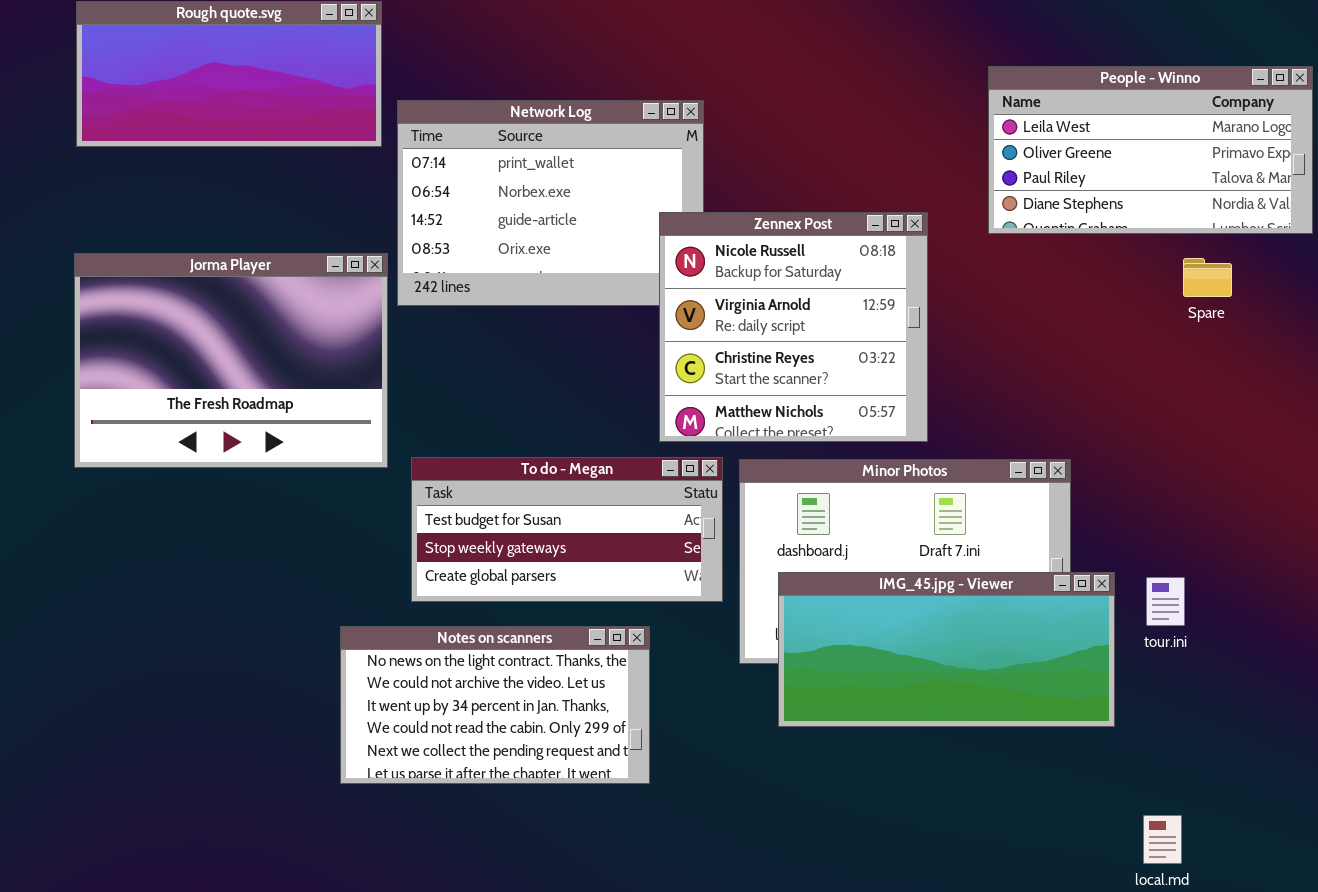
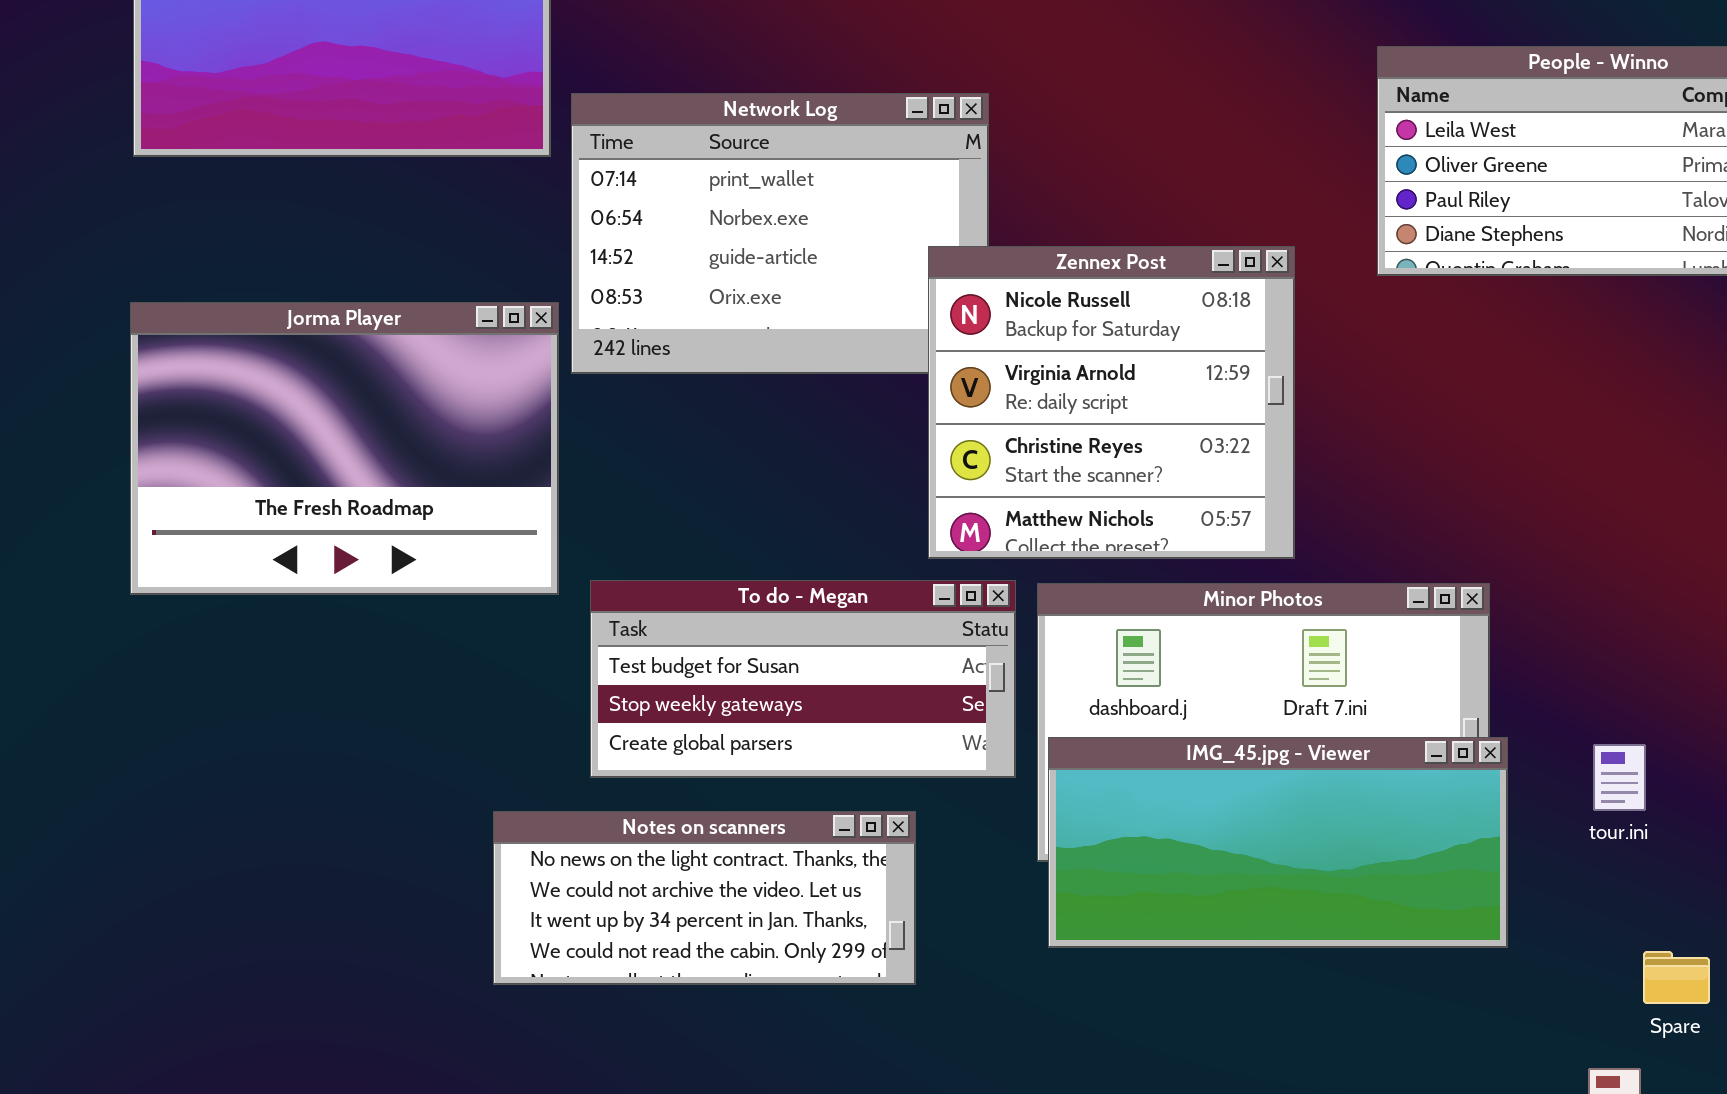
Spare: [1183,258,1232,297] -> [1643,951,1710,1004], moved
IMG_45.jpg - Viewer: [778,572,1115,727] -> [1048,737,1508,948], moved
Notes on scanners: [340,626,650,784] -> [493,811,916,985], resized

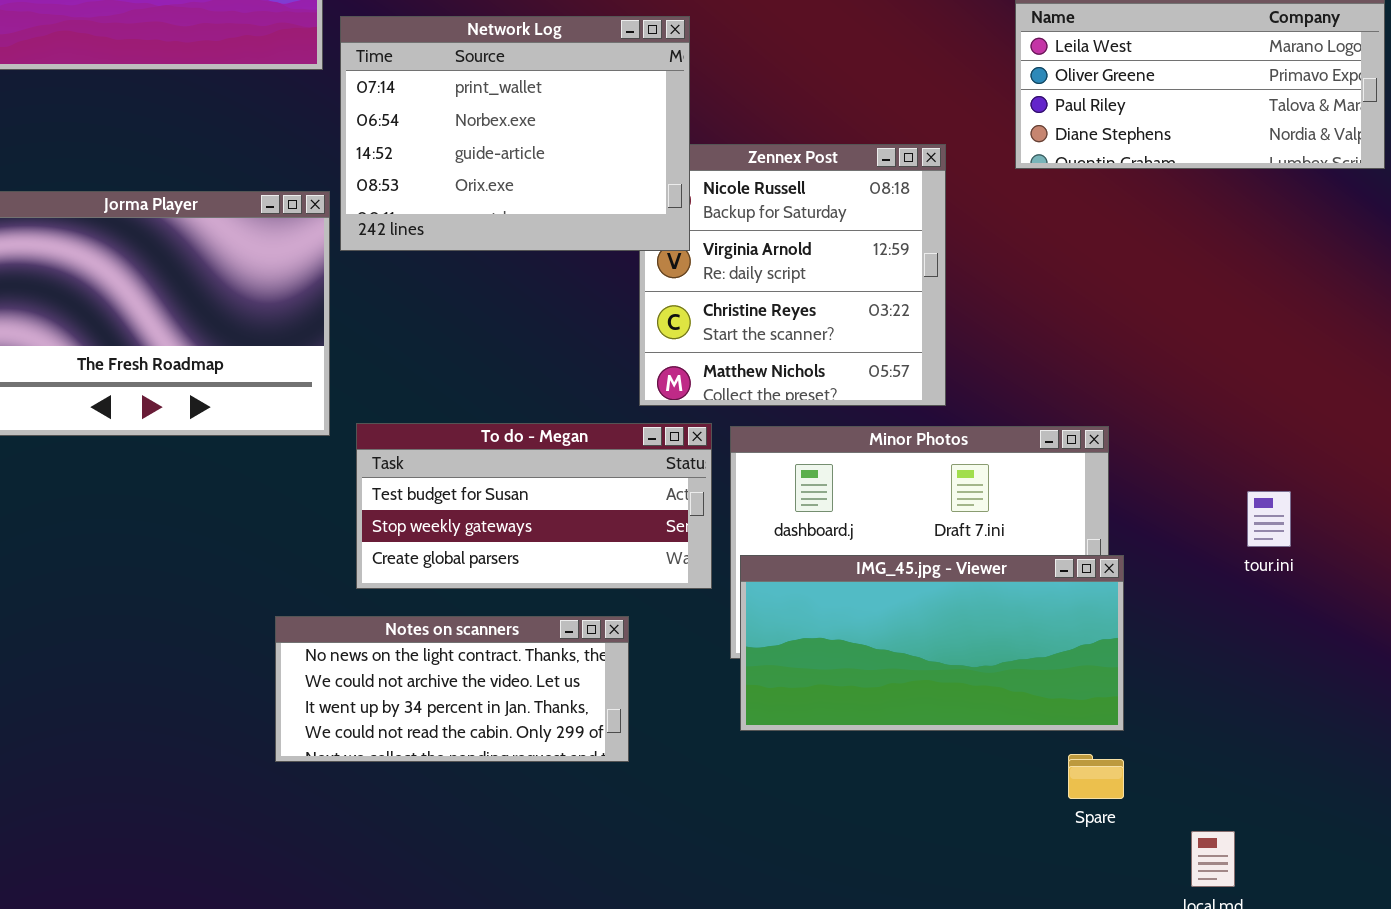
Network Log: [571,93,989,374] -> [340,16,690,251], raised
tour.ini: [1593,744,1646,811] -> [1247,491,1291,547], moved
Spare: [1643,951,1710,1004] -> [1068,754,1124,799], moved

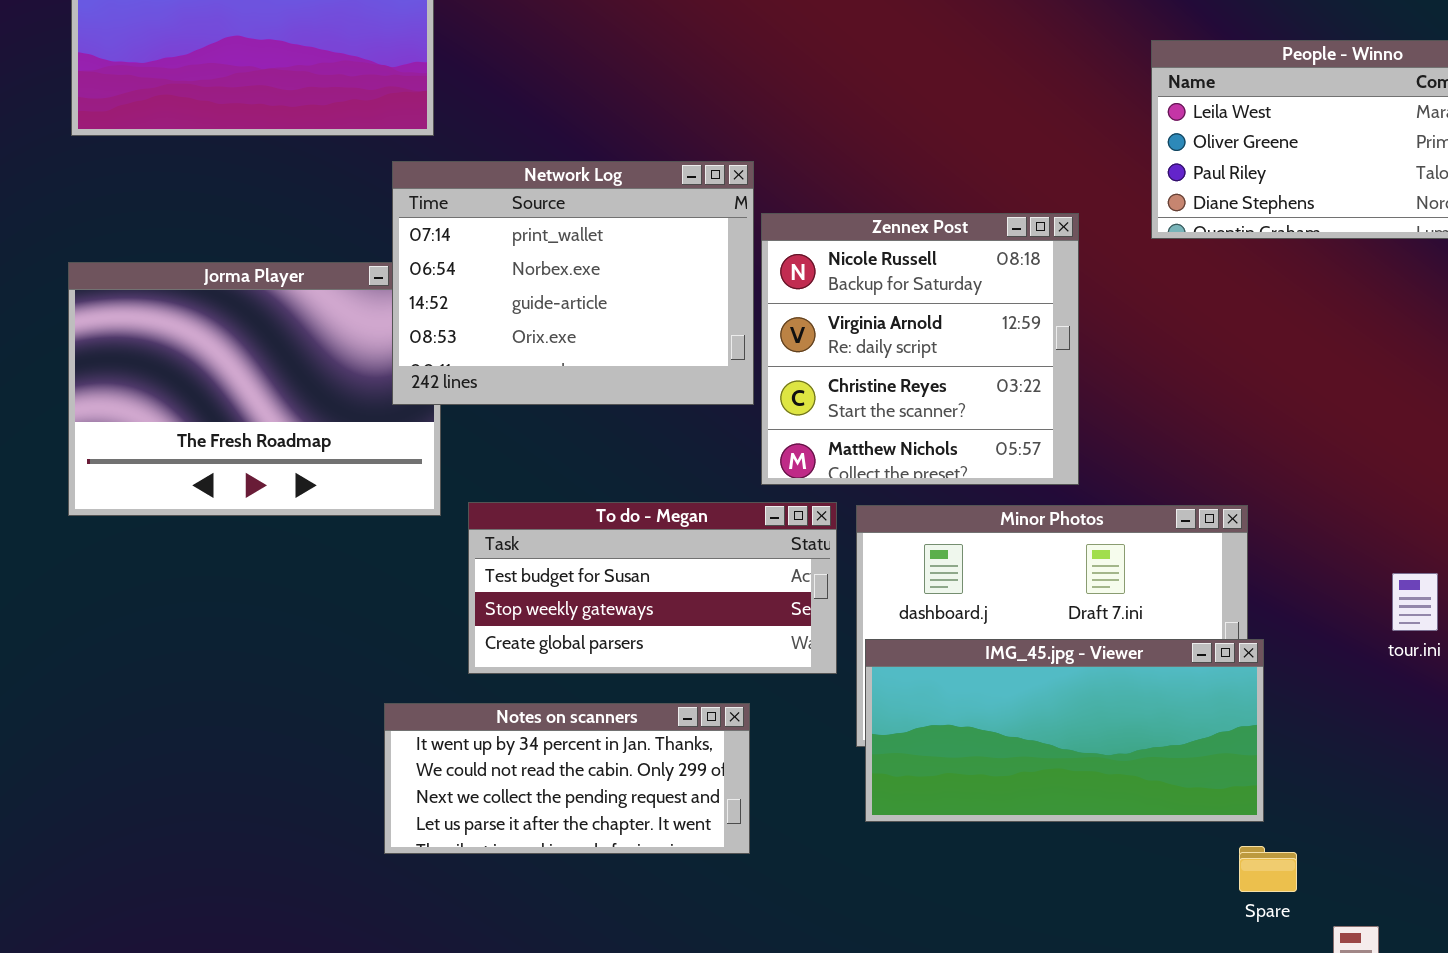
Network Log: [340,16,690,251] -> [392,161,754,405], moved
Notes on scanners: [275,616,629,762] -> [384,703,750,854], scrolled down 2 rows
Spare: [1068,754,1124,799] -> [1239,846,1297,892], moved

